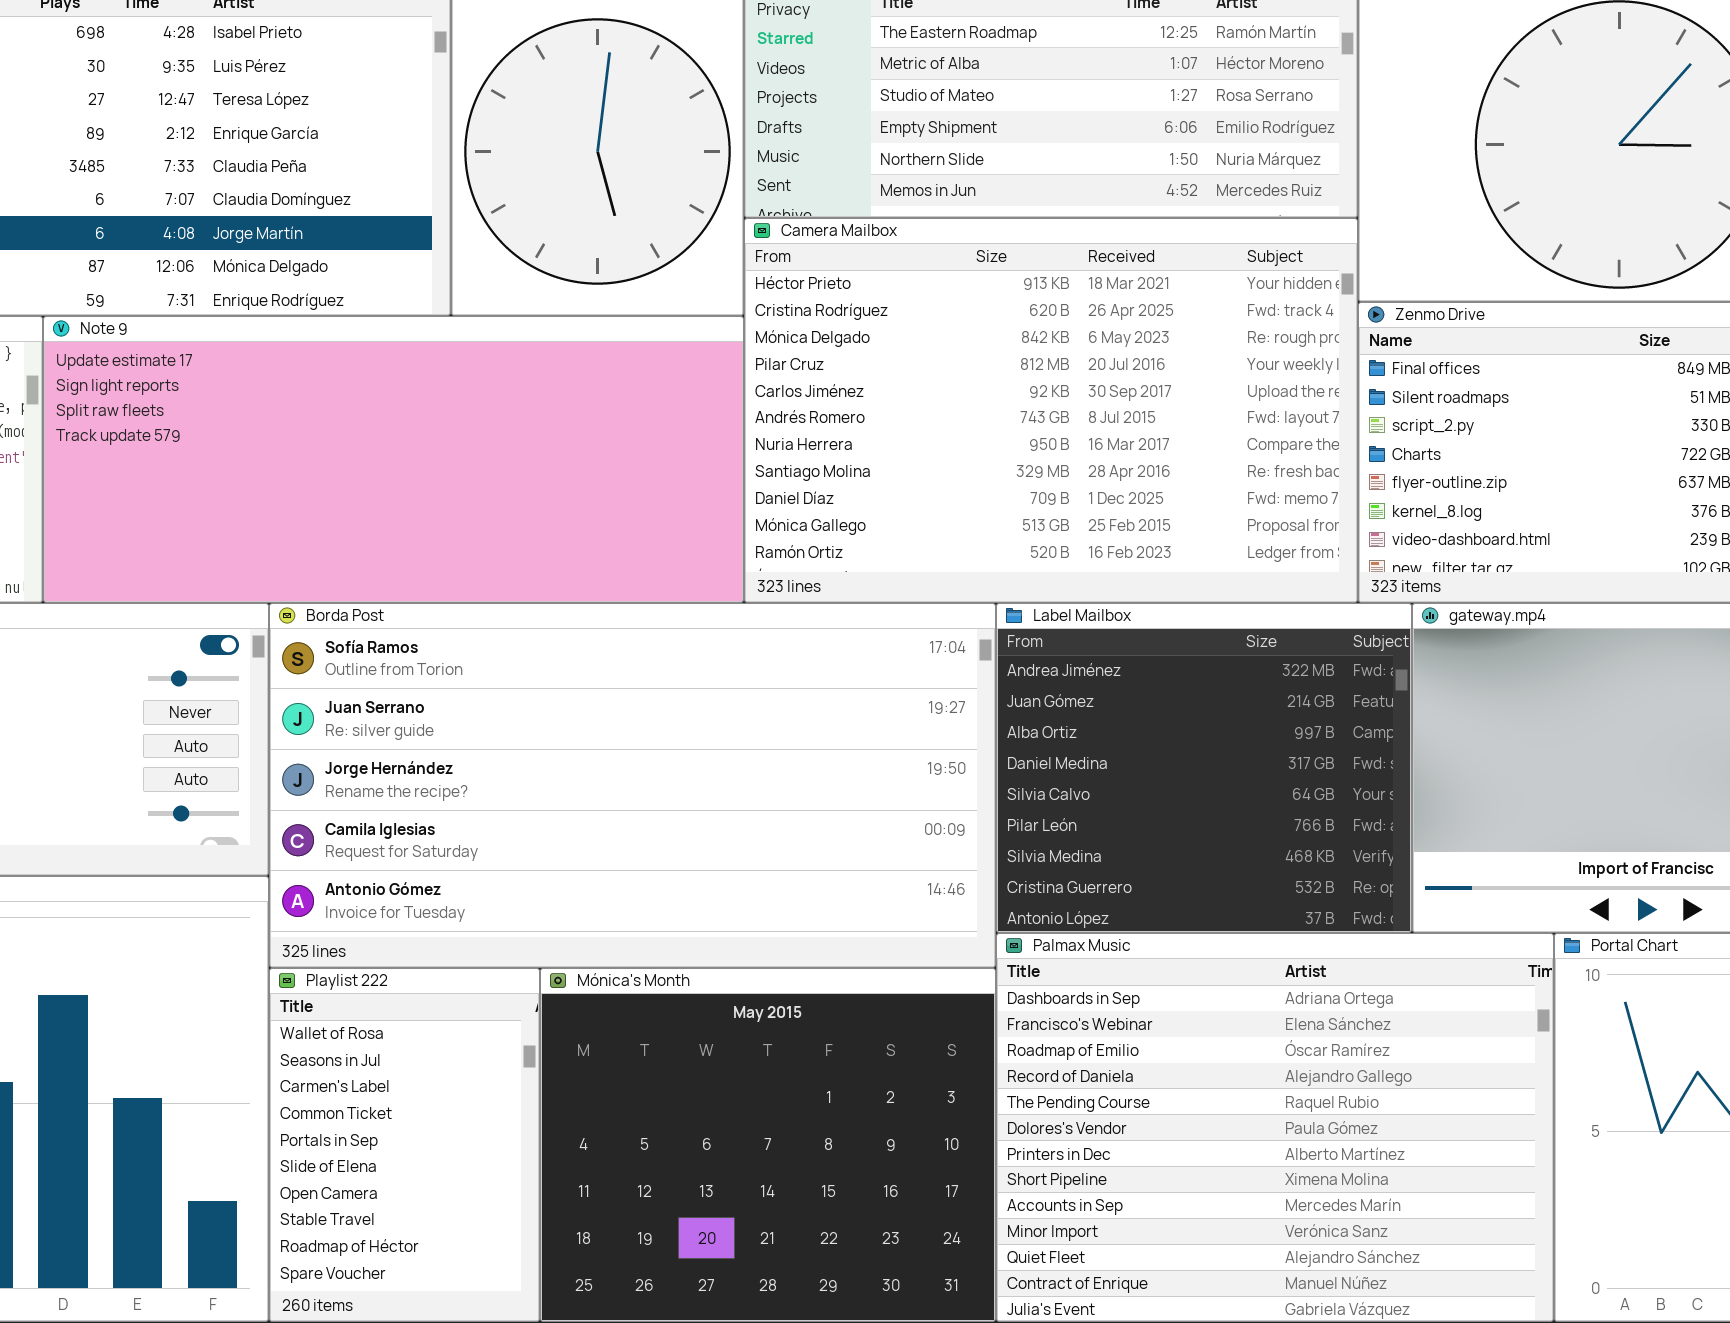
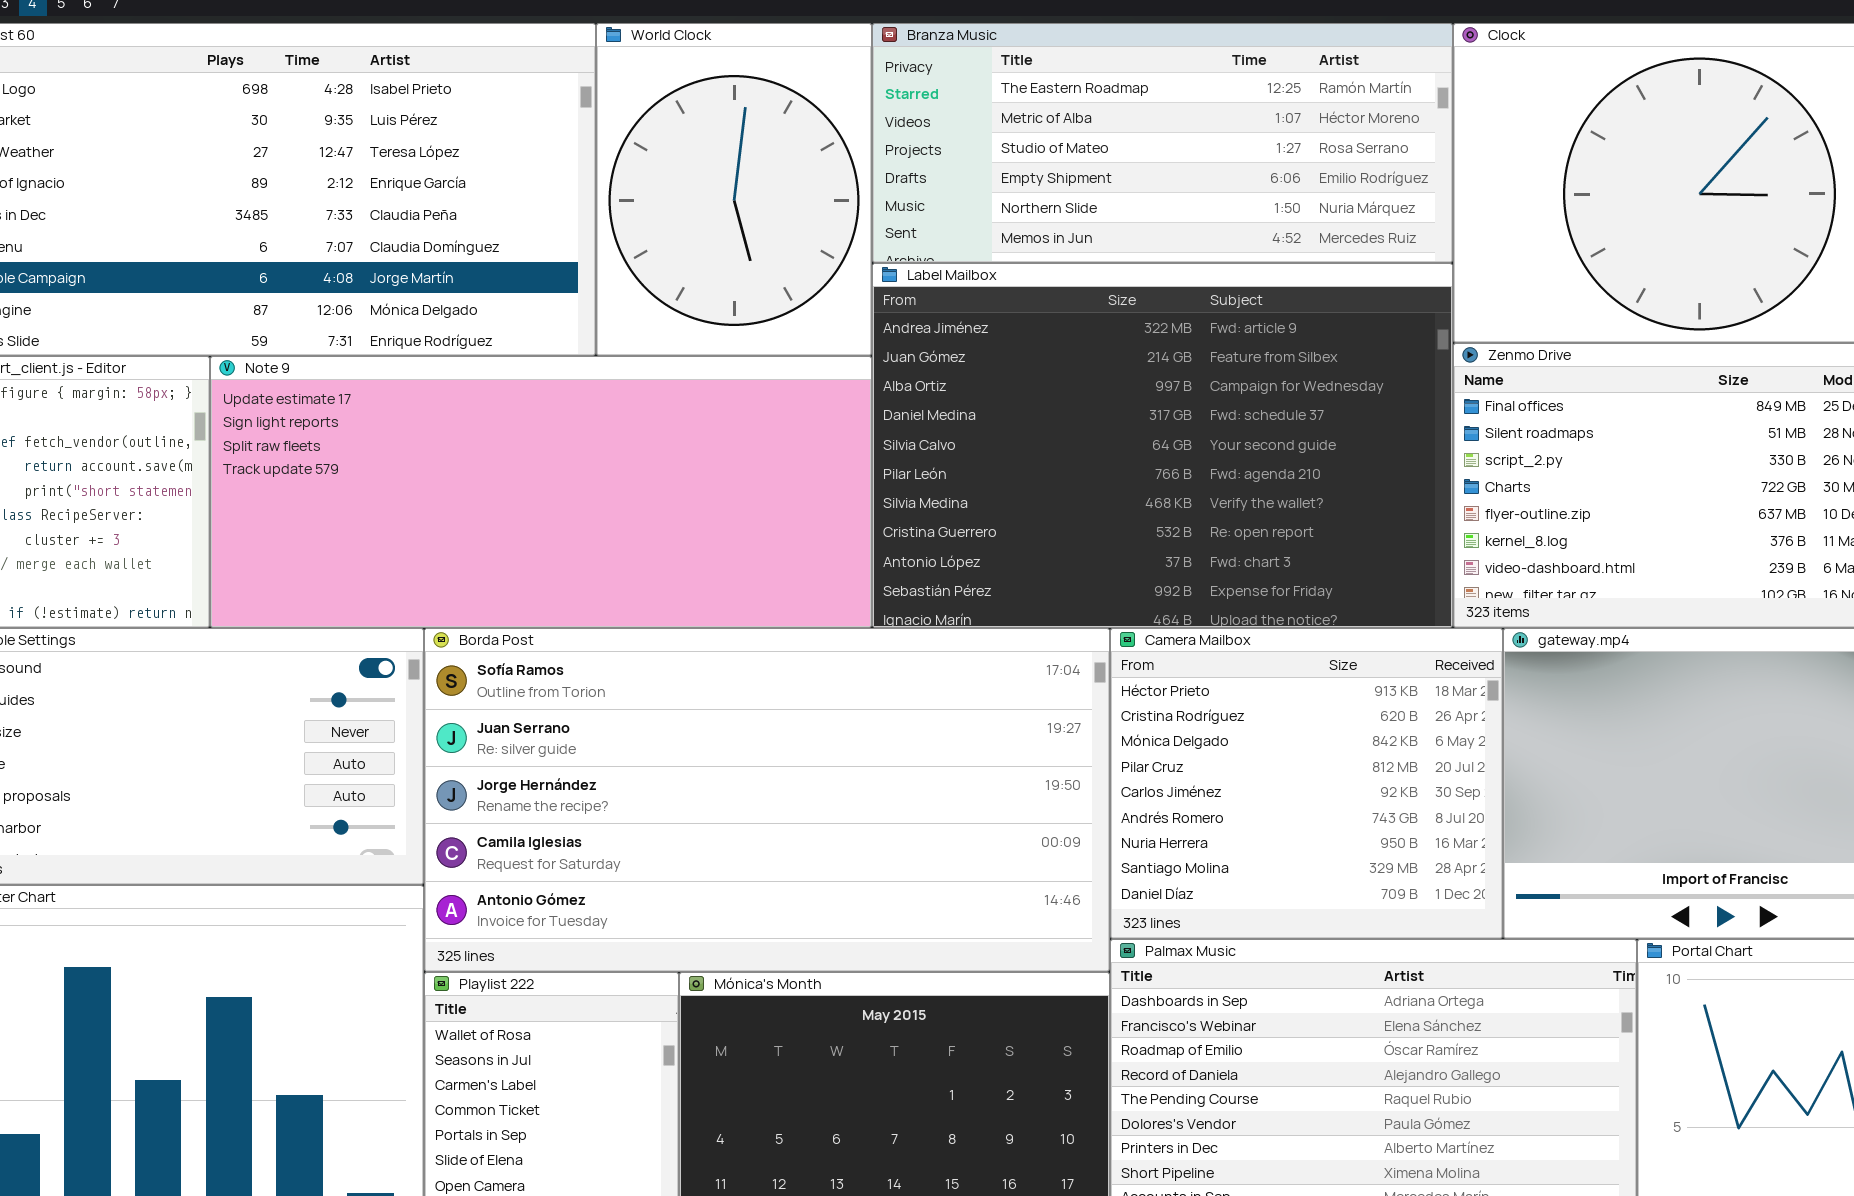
Camera Mailbox: [744,218,1358,603] -> [1110,628,1503,939], moved, resized
Label Mailbox: [996,603,1412,933] -> [872,263,1453,628], moved, resized

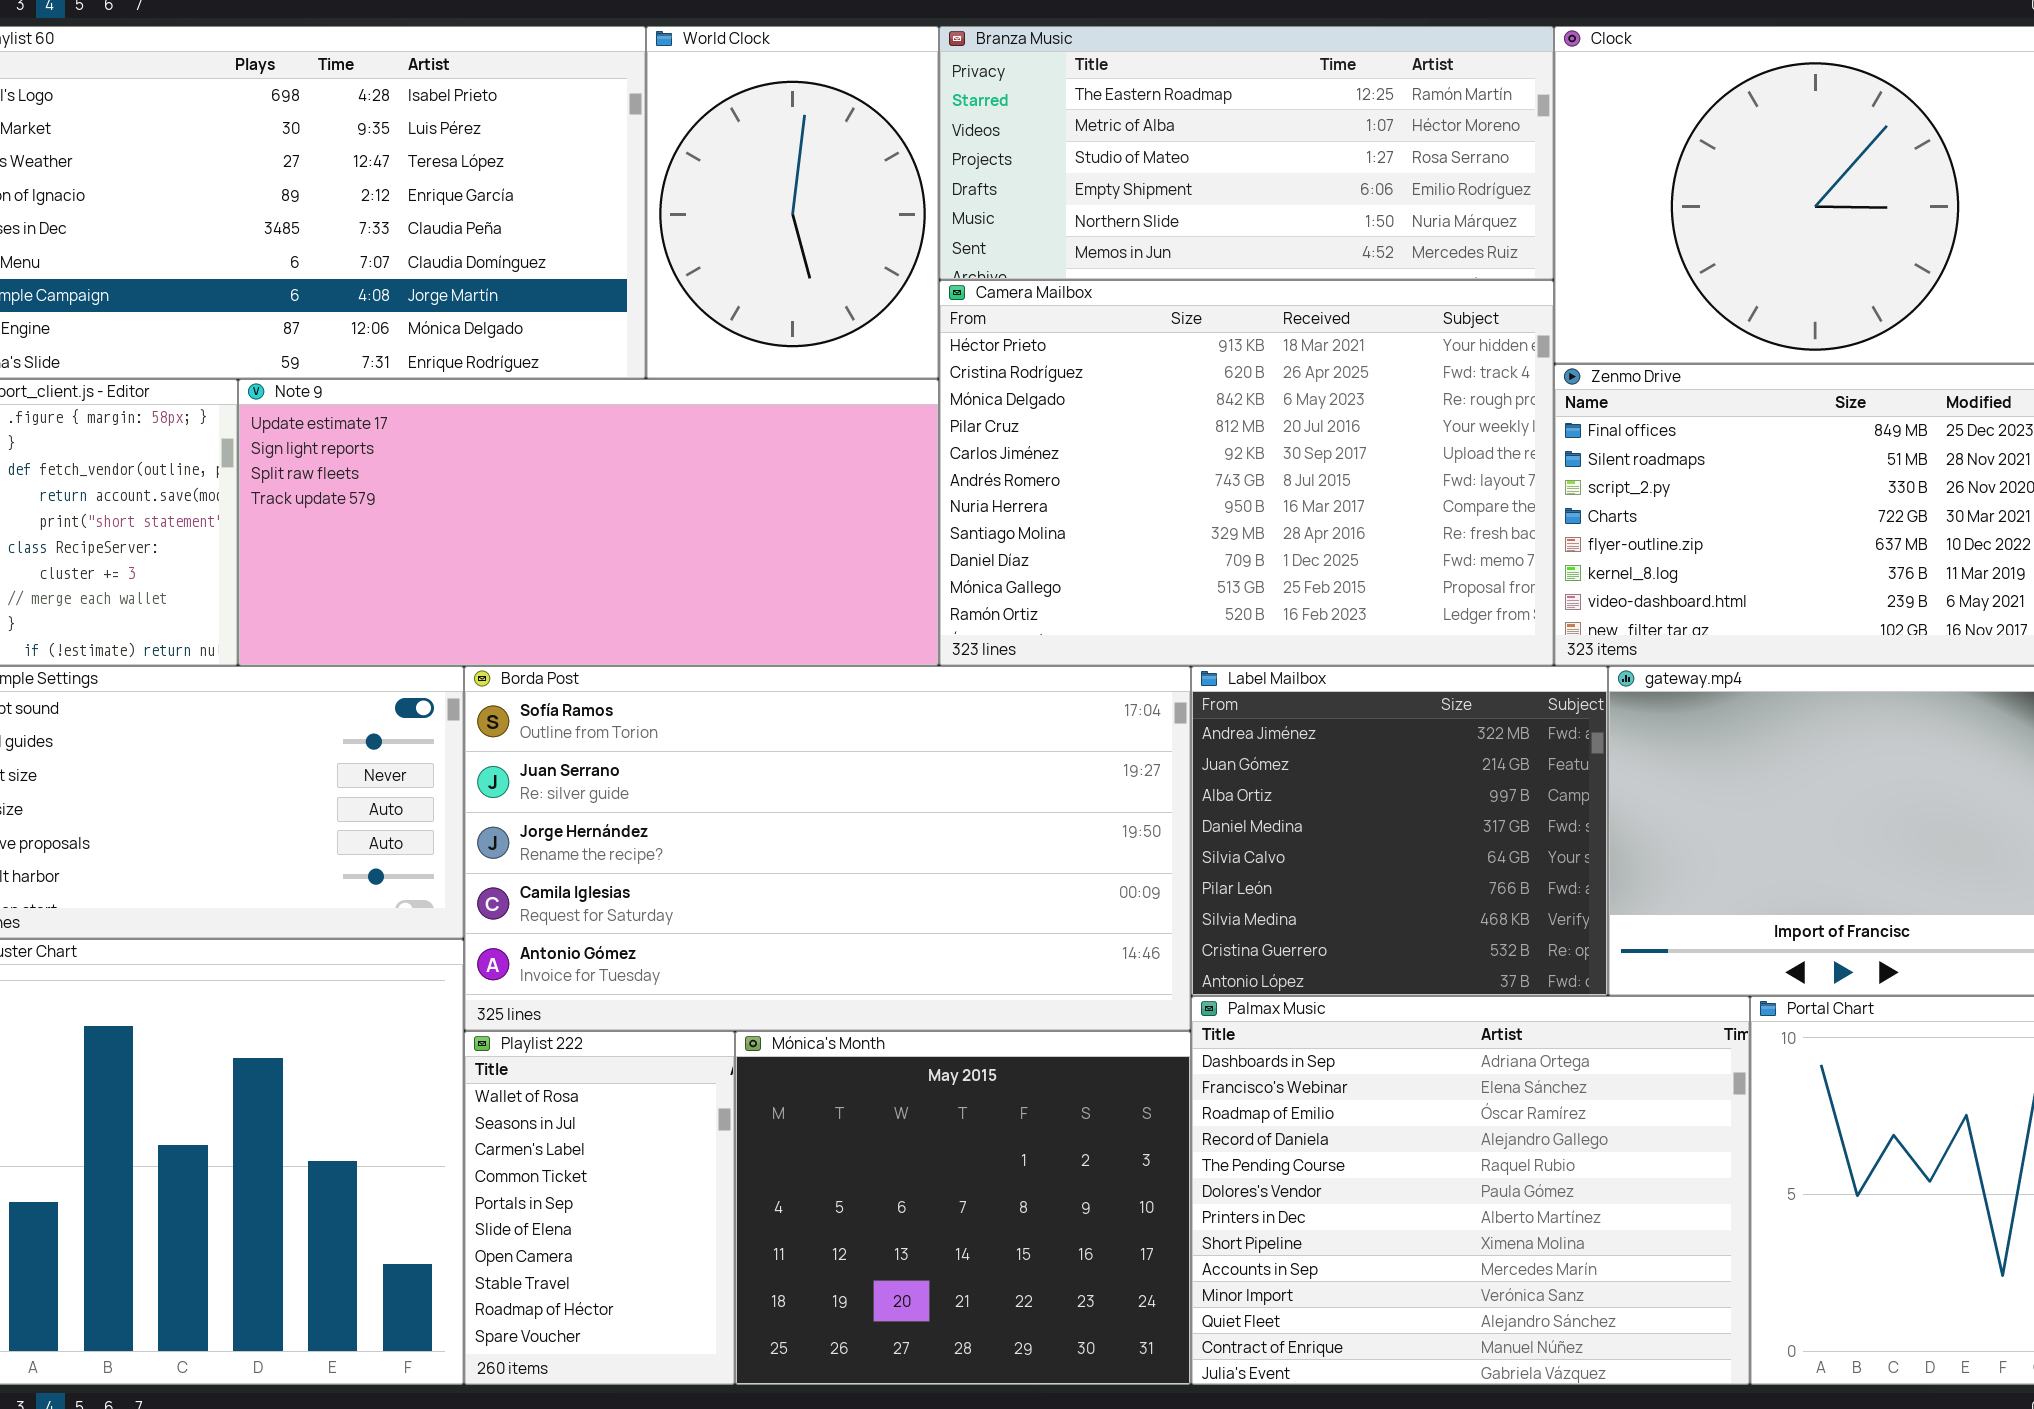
Label Mailbox: [872,263,1453,628] -> [1191,666,1608,996], moved, resized
Camera Mailbox: [1110,628,1503,939] -> [939,280,1554,666], moved, resized

